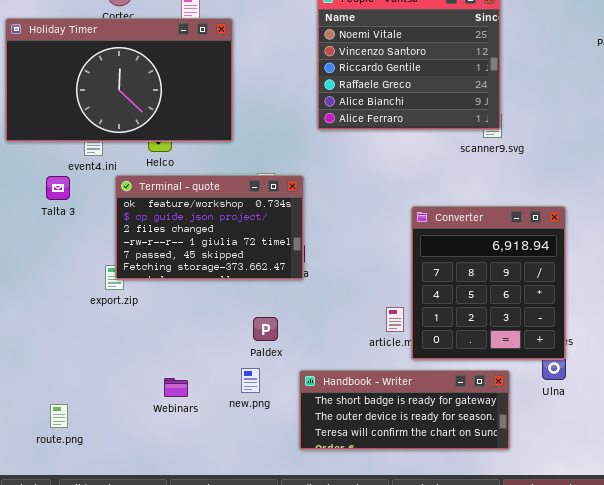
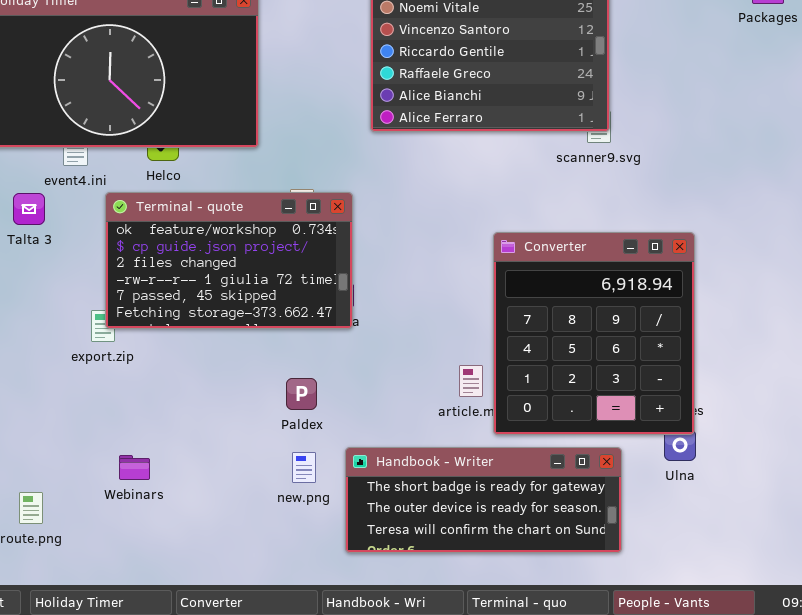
new.png: [241,368,260,393] -> [292,452,316,483], moved
Webinars: [164,378,188,397] -> [119,455,150,480], moved

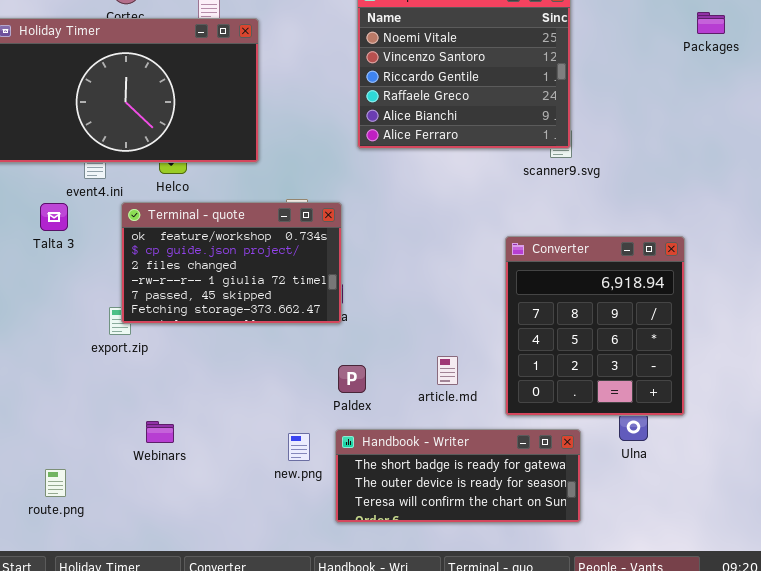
Converter: [493,232,695,435] -> [505,236,685,416], moved
Paldex: [286,378,317,410] -> [338,365,366,393], moved
Webinars: [119,455,150,480] -> [146,421,174,443], moved

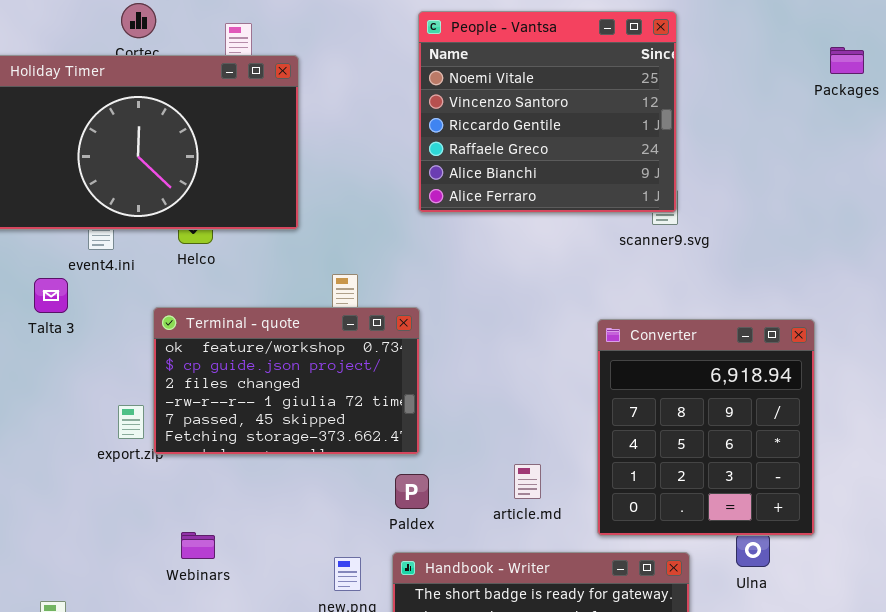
Terminal - quote: [121,202,342,324] -> [153,307,420,455], moved
Webinars: [146,421,174,443] -> [181,532,215,559], moved

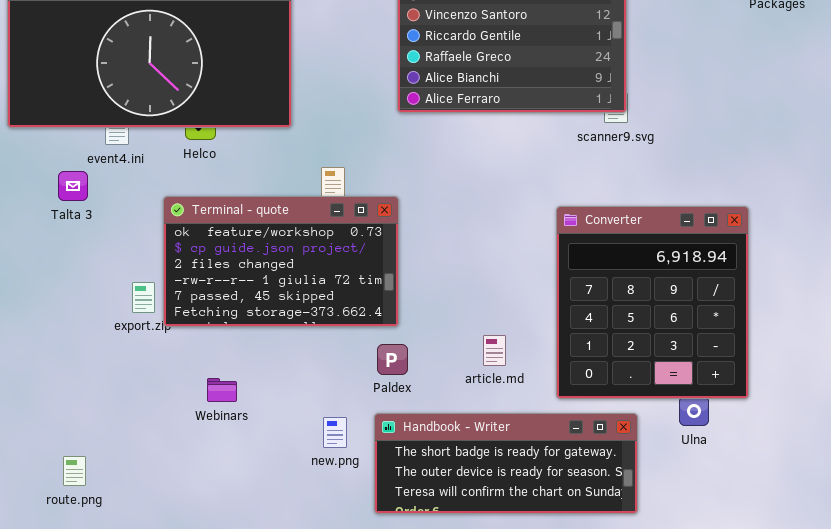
Webinars: [181,532,215,559] -> [207,378,237,402], moved

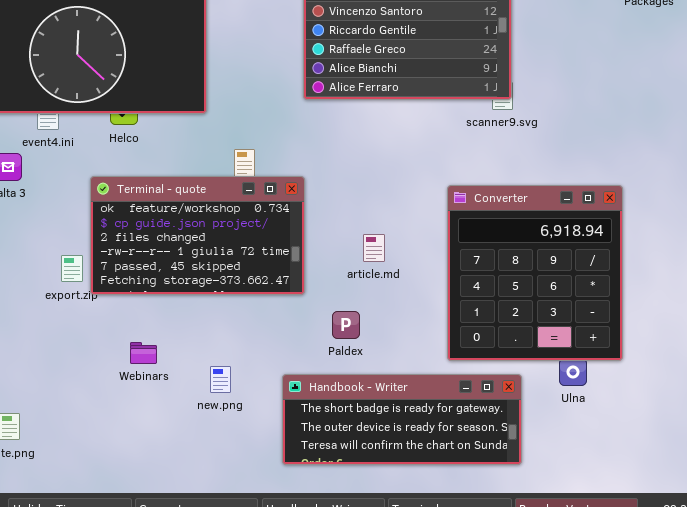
article.md: [483,335,506,366] -> [363,234,385,262], moved
Paldex: [377,344,408,375] -> [332,311,360,339], moved
new.png: [323,417,347,448] -> [210,366,231,393], moved

